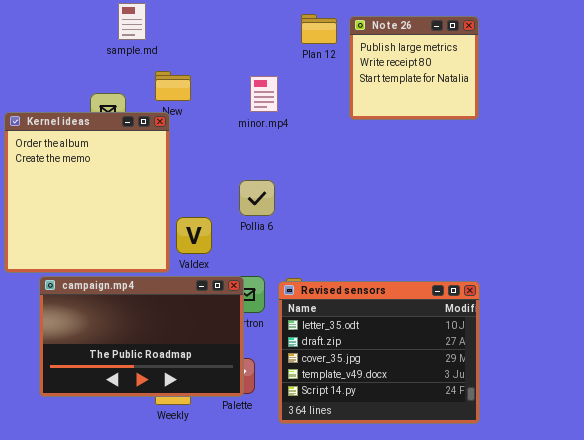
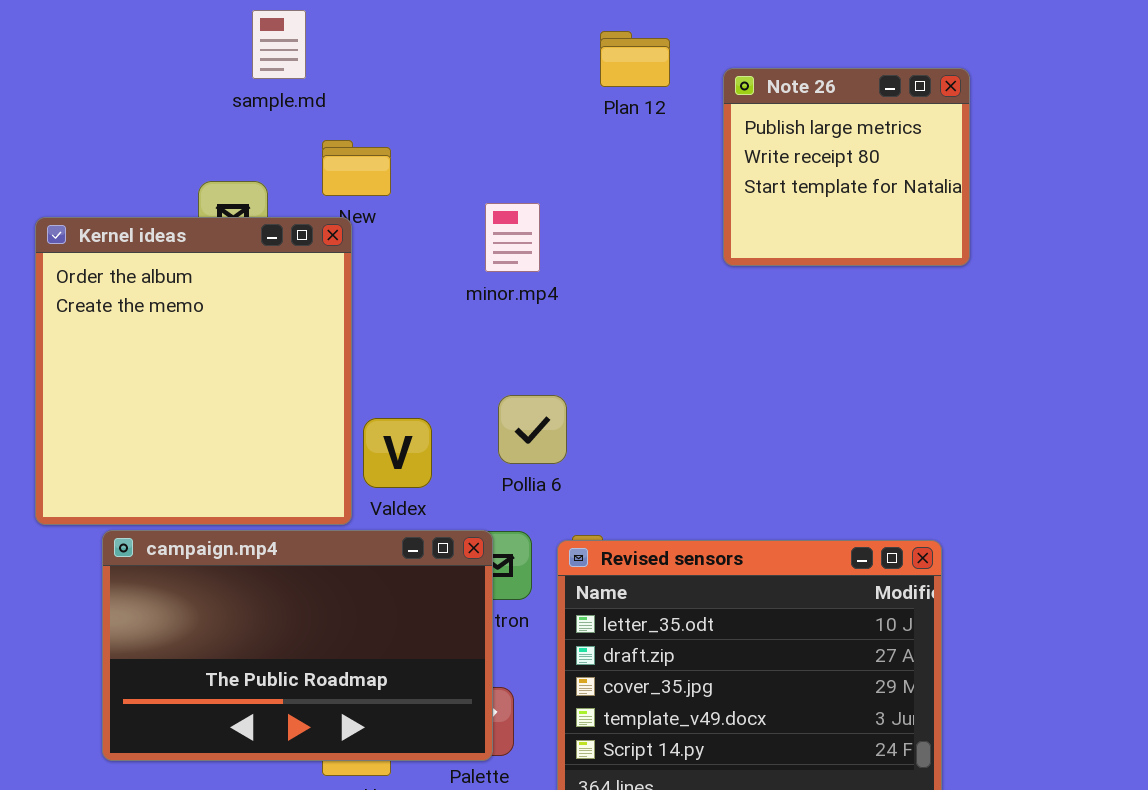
Note 26: [349,16,479,120] -> [723,68,970,266], moved
minor.mp4: [250,76,278,112] -> [485,203,540,272], moved
Pollia 6: [239,180,275,216] -> [498,395,567,464], moved

